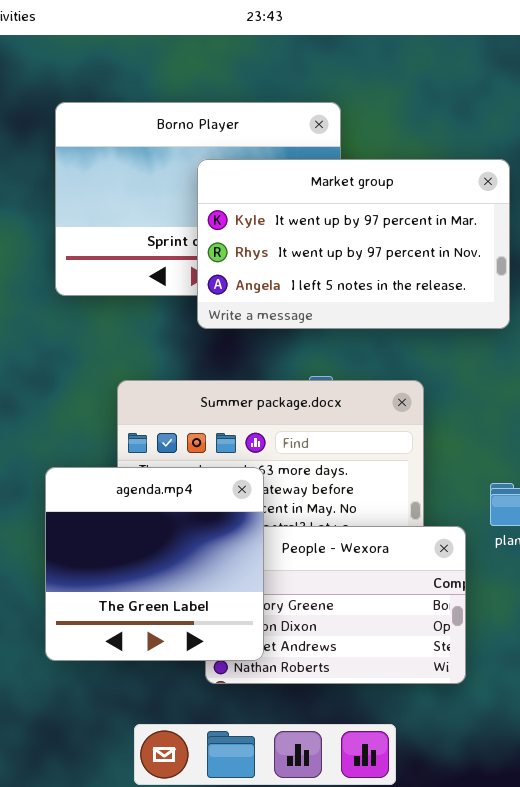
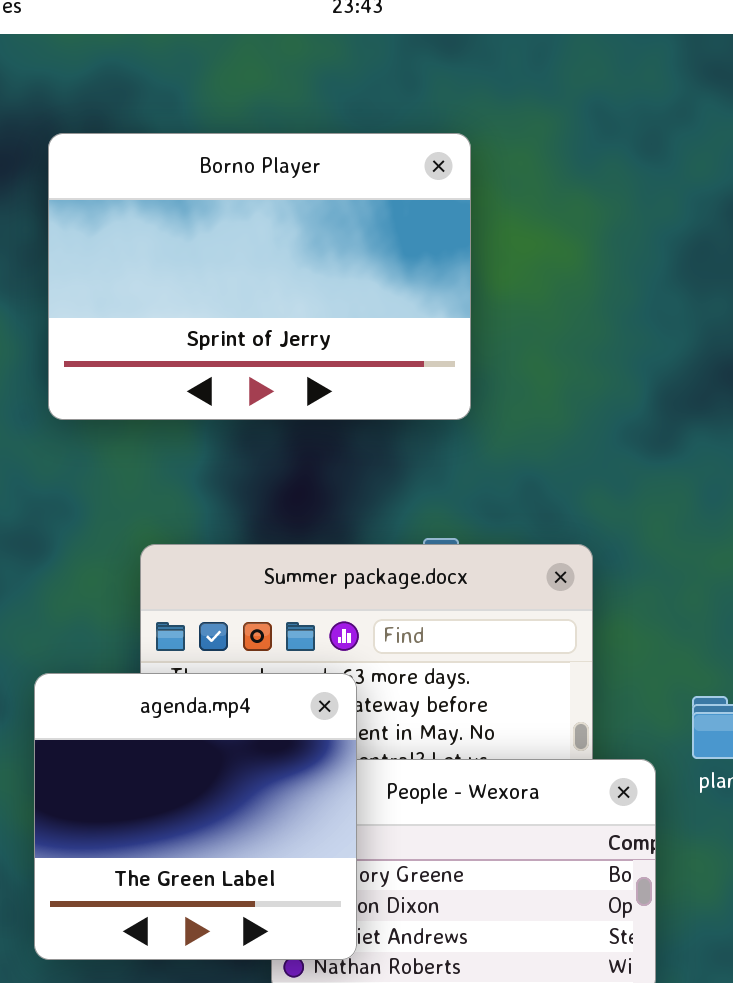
Market group: [197,159,510,329] -> none, closed

